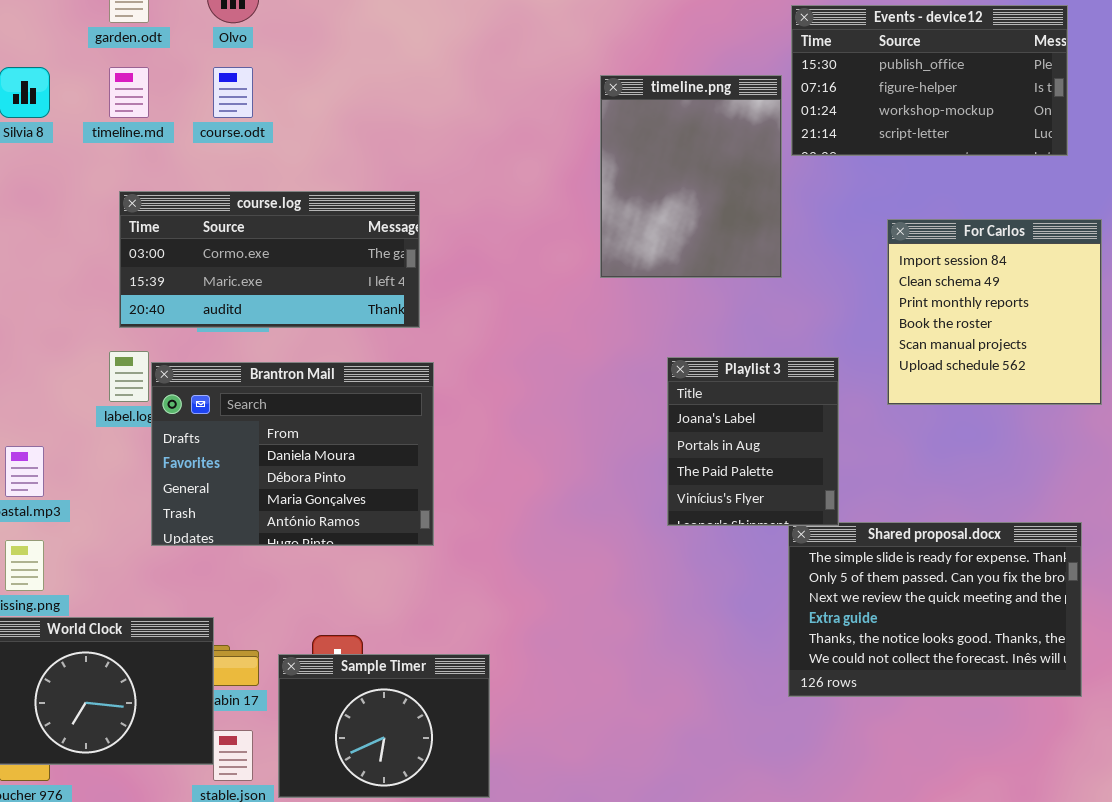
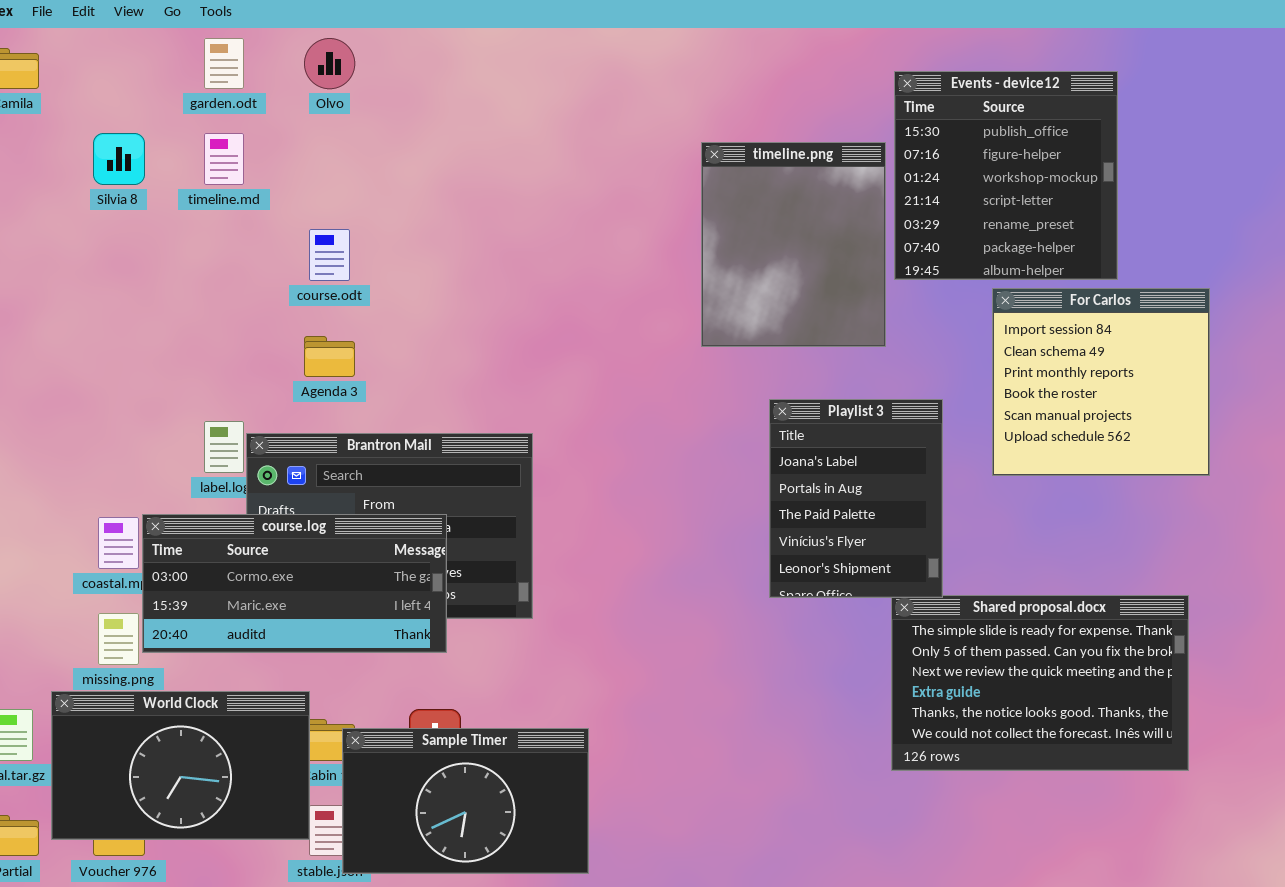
Events - device12: [791,5,1068,156] -> [894,71,1118,280], resized
course.odt: [213,67,253,118] -> [309,229,350,281], moved
course.log: [119,191,420,328] -> [142,514,447,653], moved
Playlist 3: [667,357,839,526] -> [769,399,943,598], resized
Sample Timer: [278,654,490,798] -> [342,728,589,874], resized

